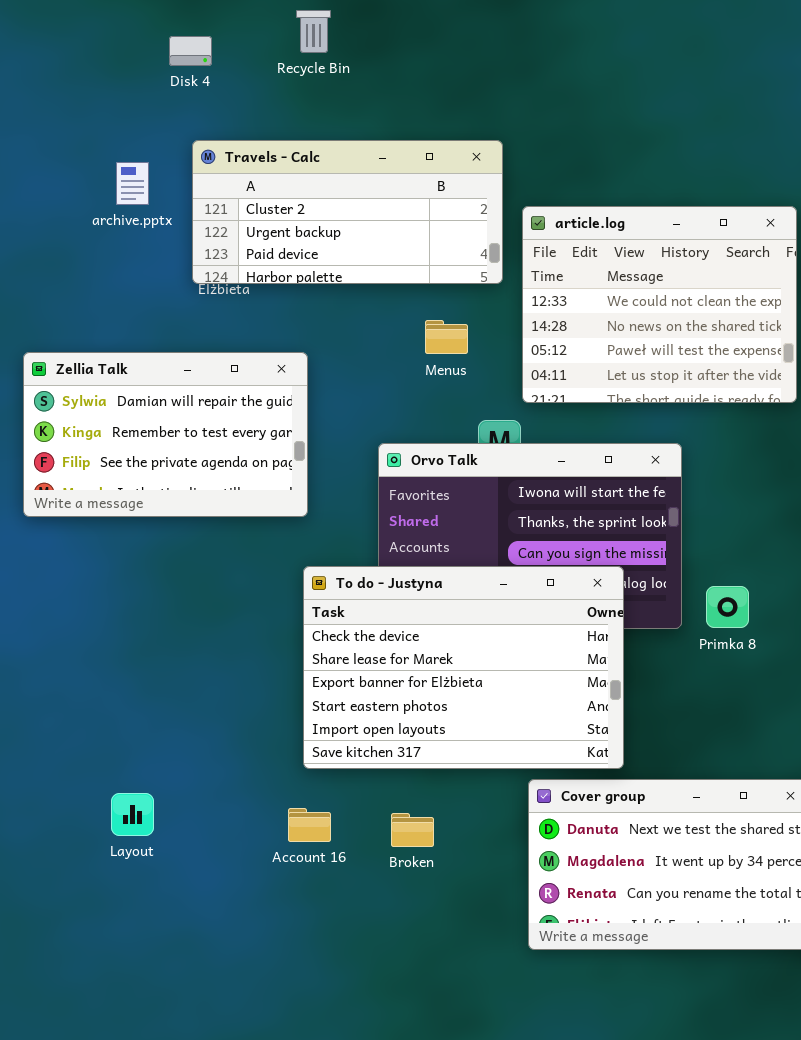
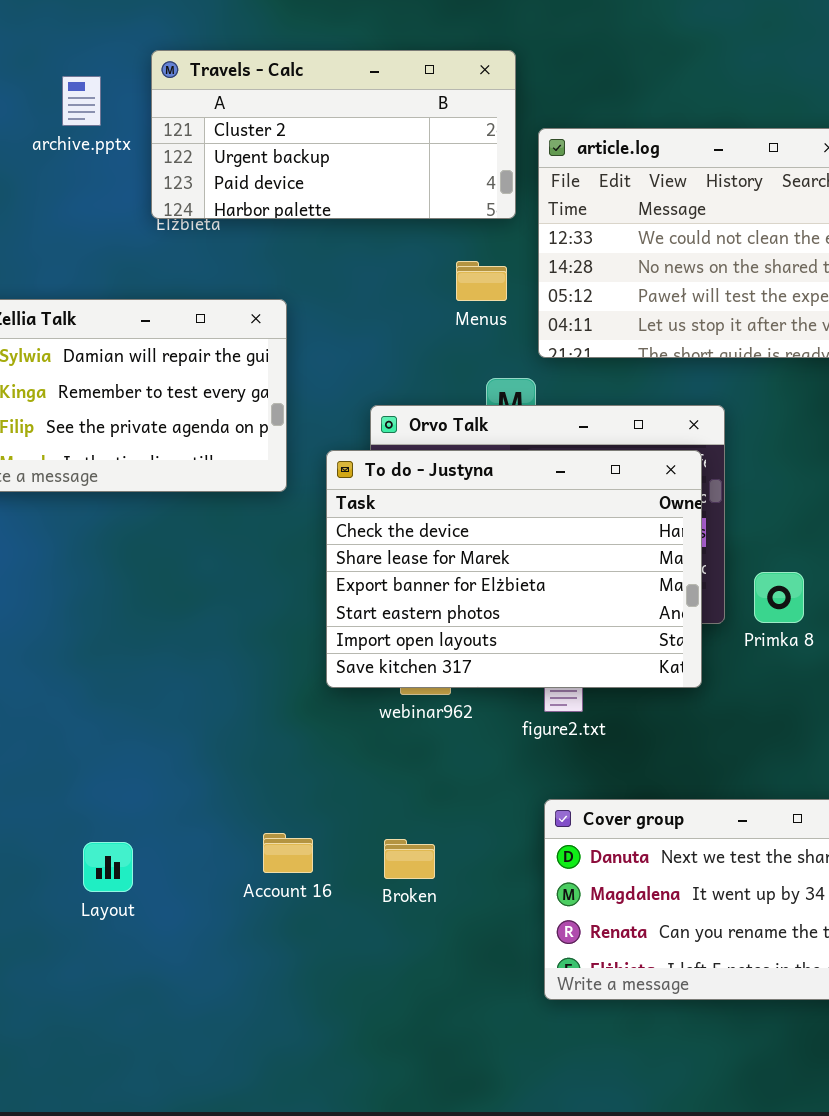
Menus: [425,320,468,354] -> [456,261,507,301], moved
To do - Justyna: [303,566,624,769] -> [326,450,702,688], moved
Layout: [111,793,154,836] -> [83,842,133,892], moved

